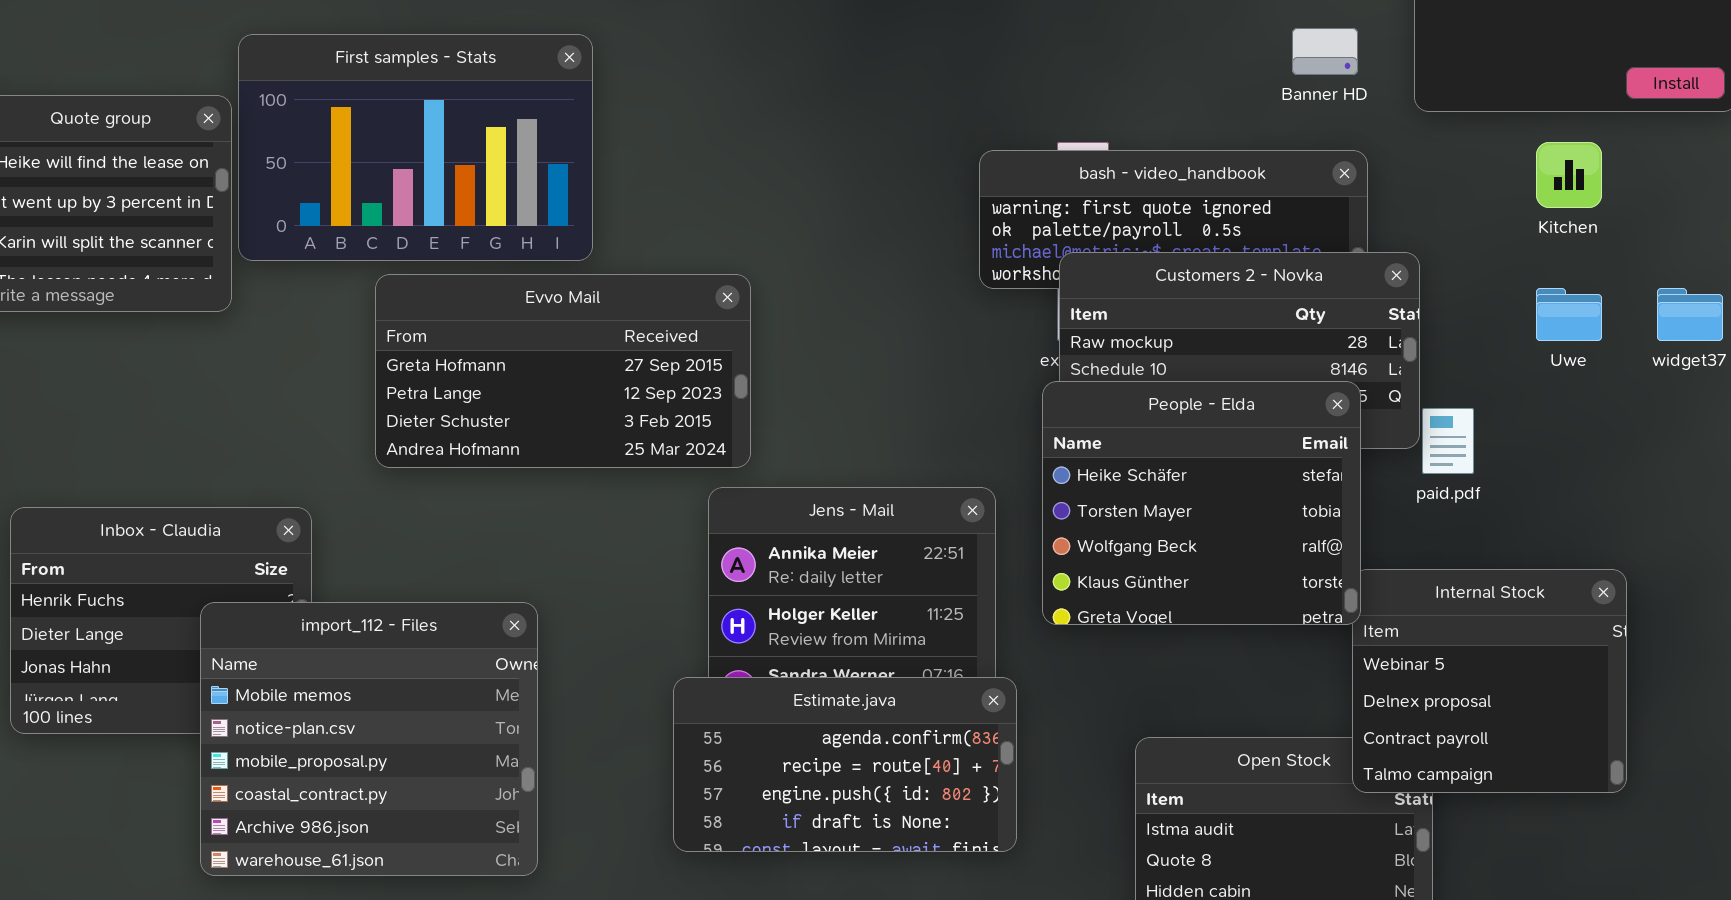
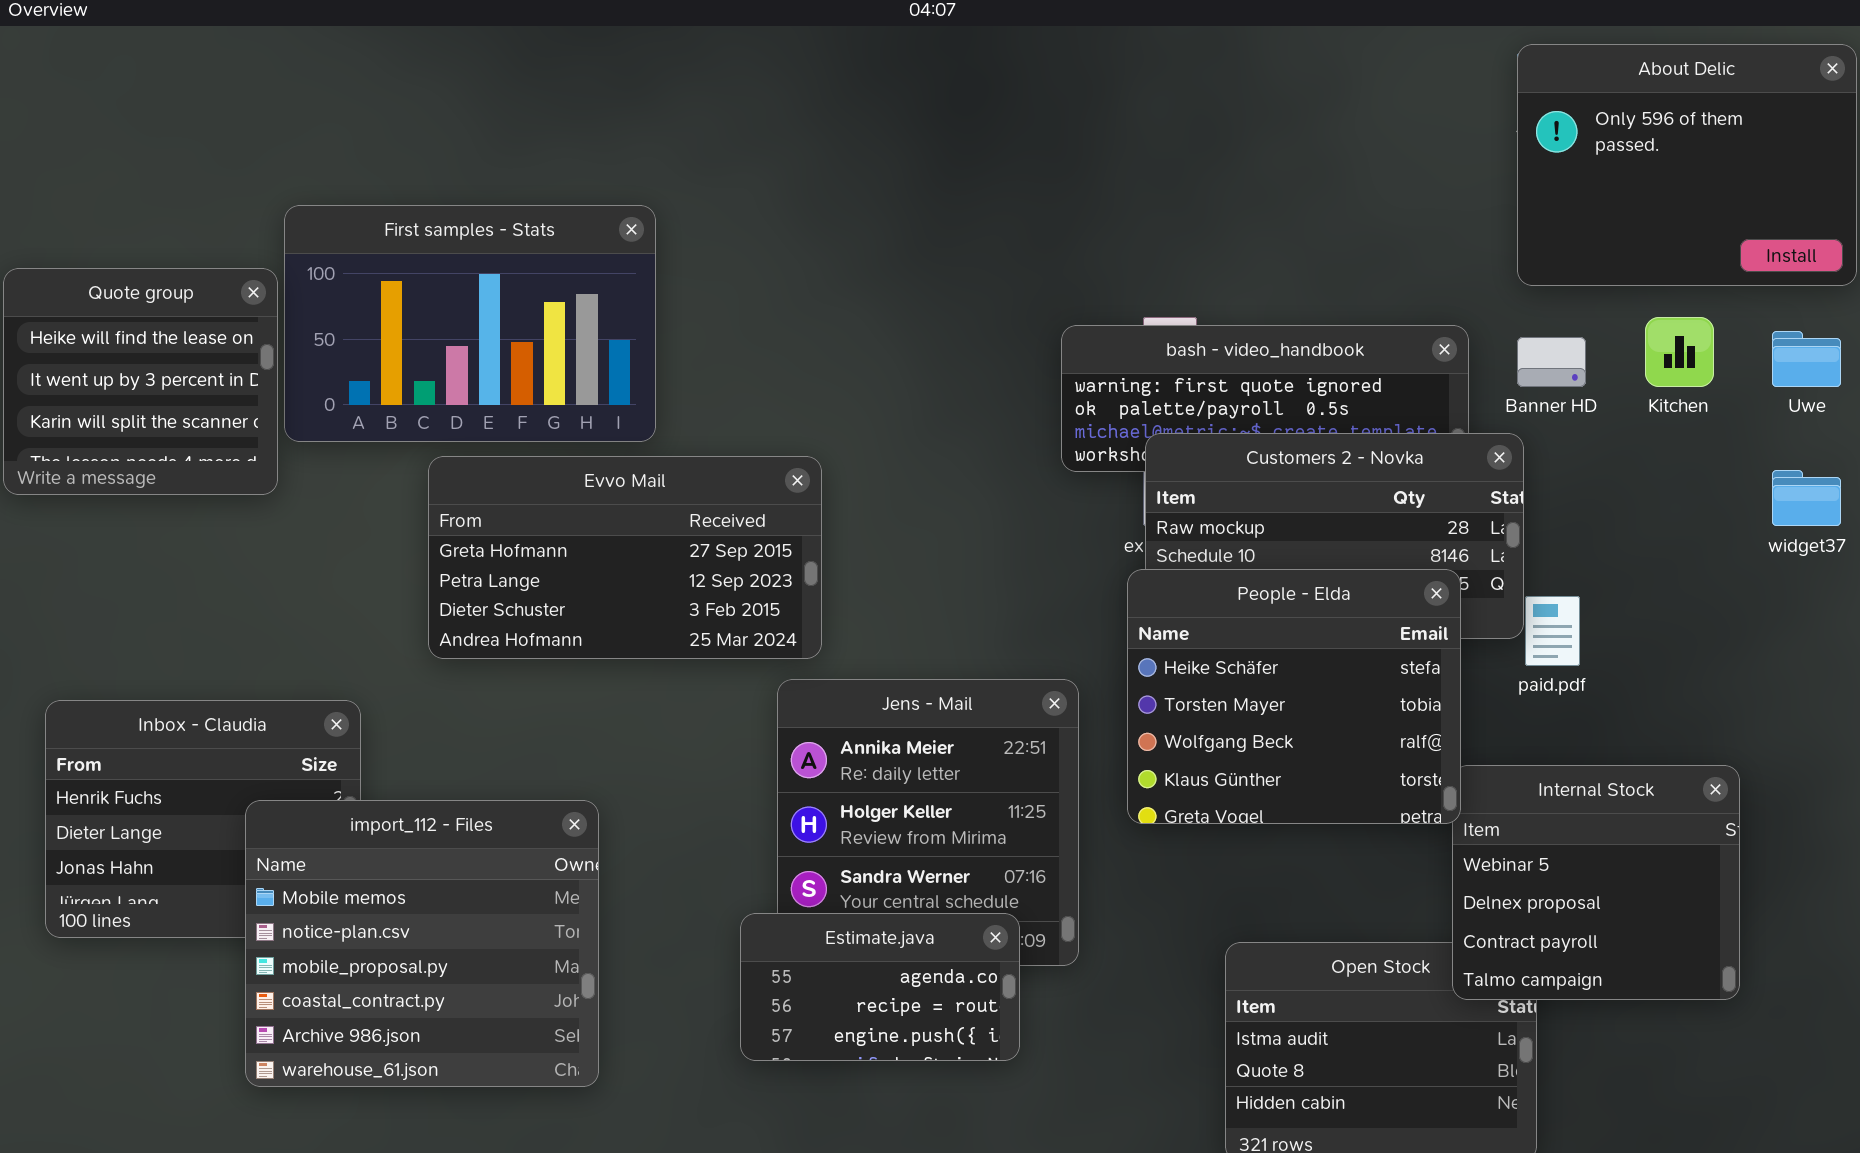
Banner HD: [1292,28,1358,75] -> [1517,337,1586,387], moved
Uwe: [1536,288,1602,341] -> [1772,331,1841,387], moved
Estimate.java: [673,677,1017,852] -> [740,913,1020,1061], resized

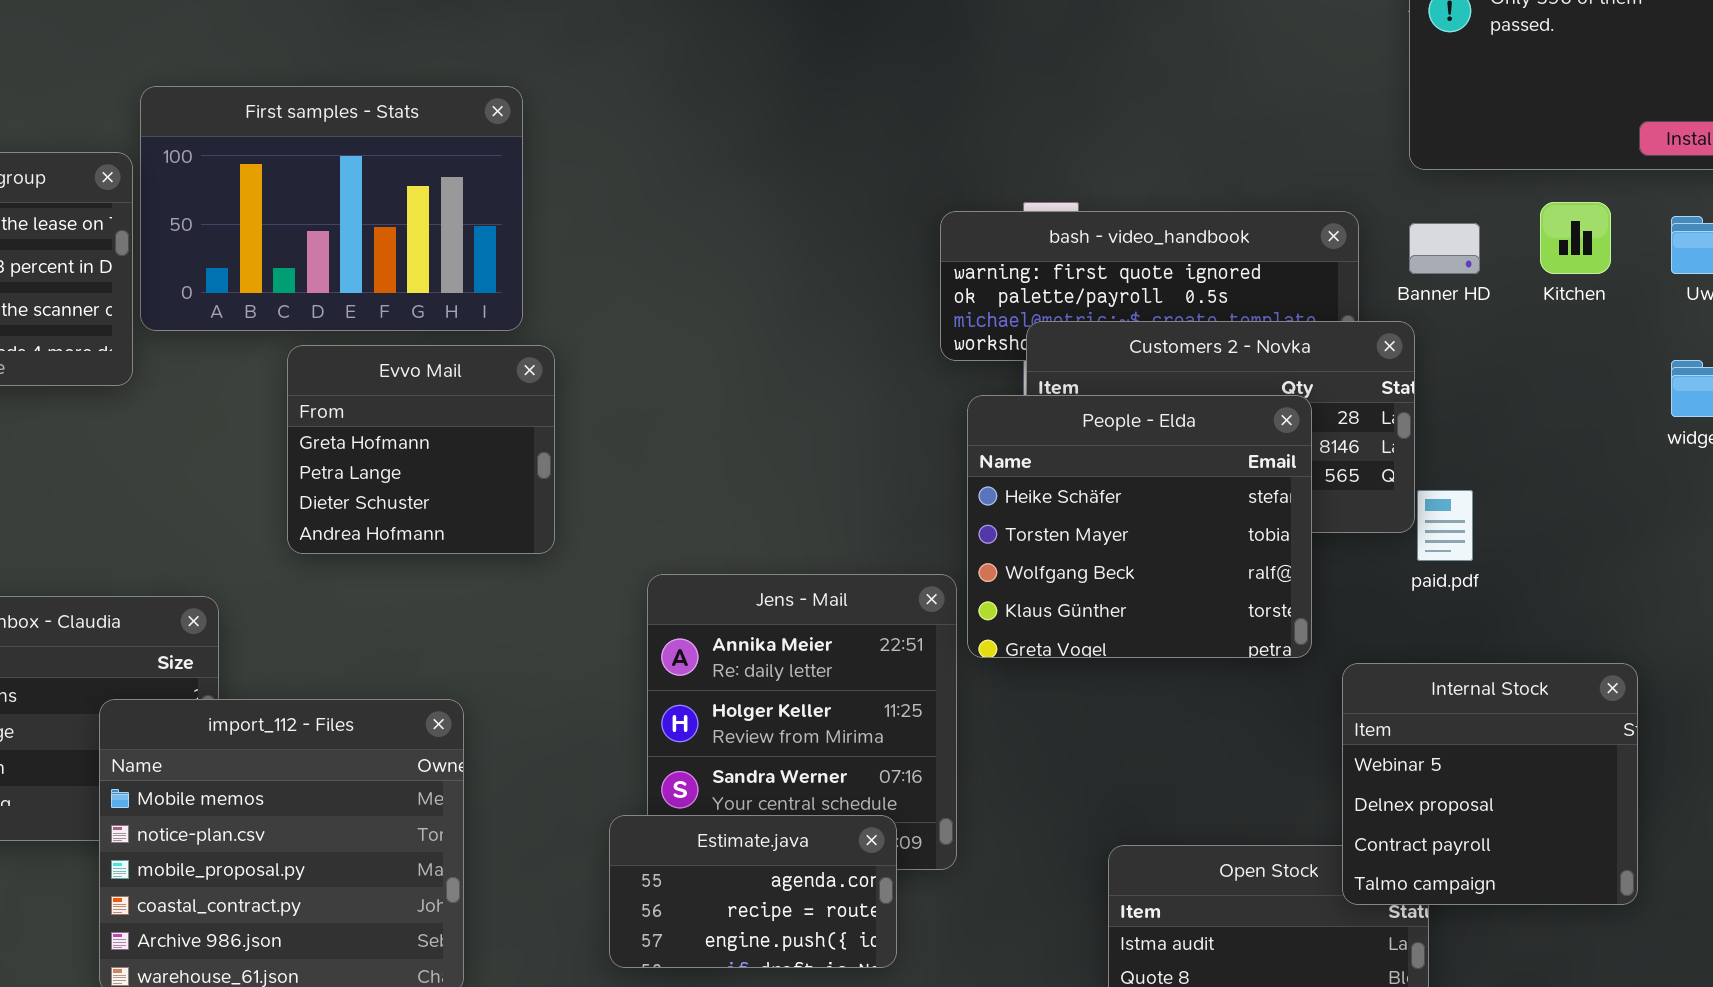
Evvo Mail: [428,456,822,659] -> [287,345,555,554], resized
People - Elda: [1127,569,1461,824] -> [967,395,1312,658], moved

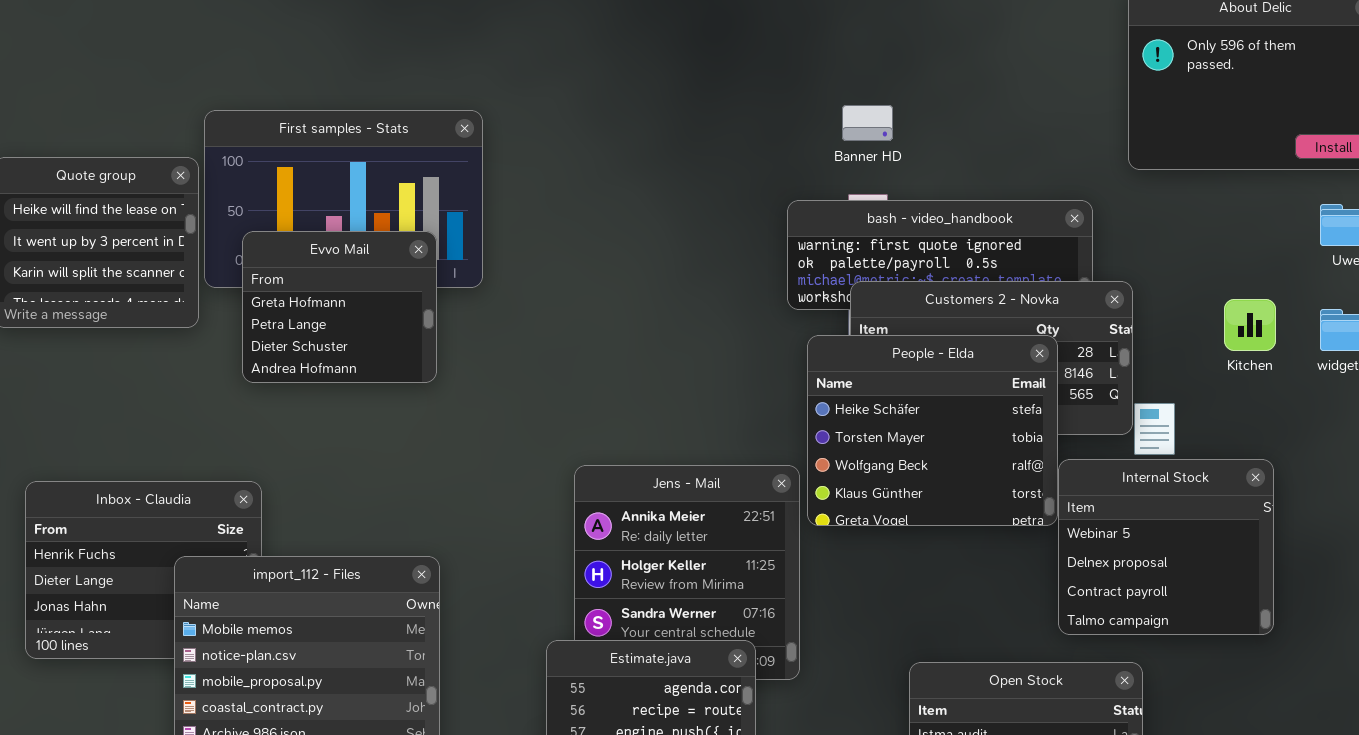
Kitchen: [1540,202,1611,274] -> [1224,299,1276,351], moved
Banner HD: [1409,223,1480,274] -> [842,105,893,141], moved
Evvo Mail: [287,345,555,554] -> [242,231,437,383], moved
Internal Stock: [1342,663,1638,905] -> [1058,459,1274,635], moved

